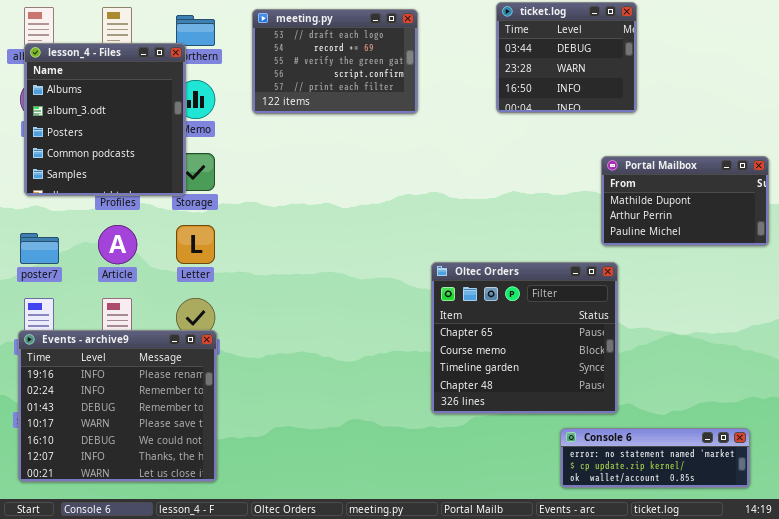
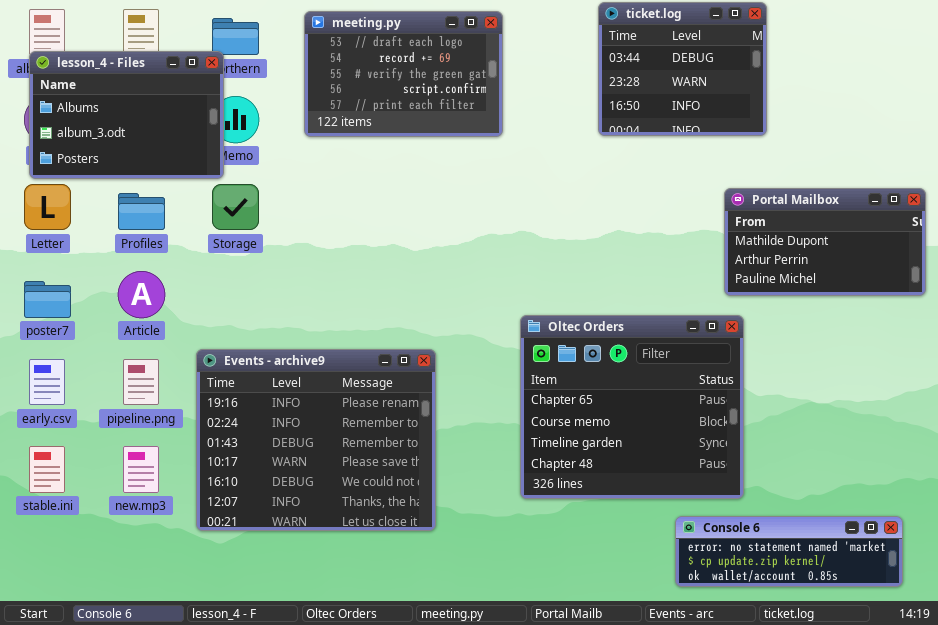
lesson_4 - Files: [24,43,186,196] -> [29,51,224,179], resized
Letter: [176,225,215,264] -> [24,184,71,230], moved
Events - archive9: [18,330,217,482] -> [196,349,436,531], moved

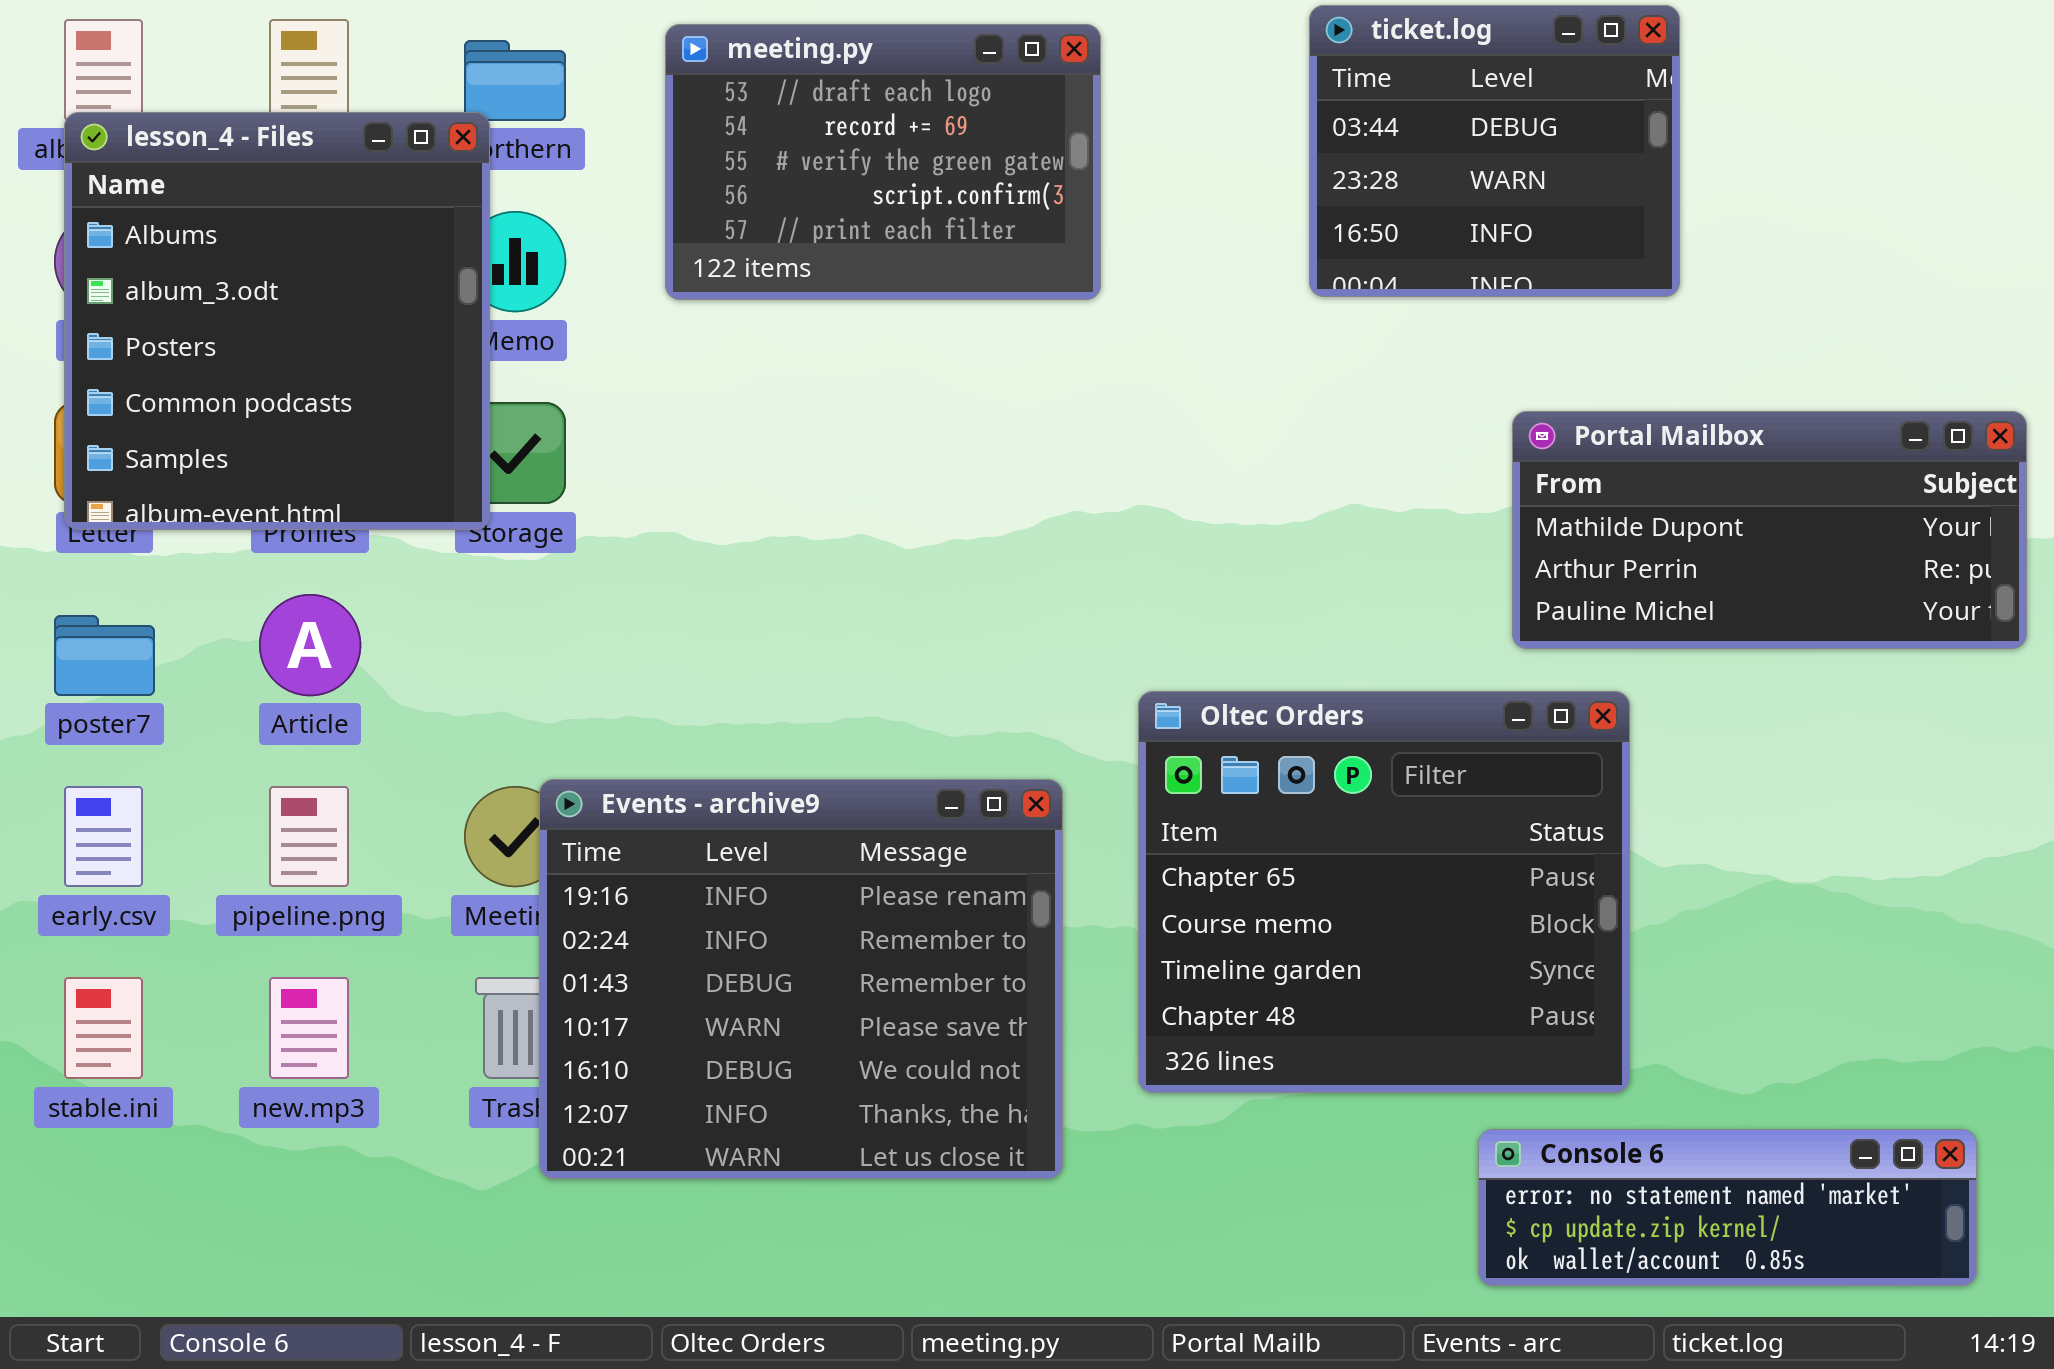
lesson_4 - Files: [29,51,224,179] -> [64,112,490,530], resized
Portal Mailbox: [724,188,926,296] -> [1512,411,2027,649], resized
Events - archive9: [196,349,436,531] -> [539,779,1063,1179], moved

